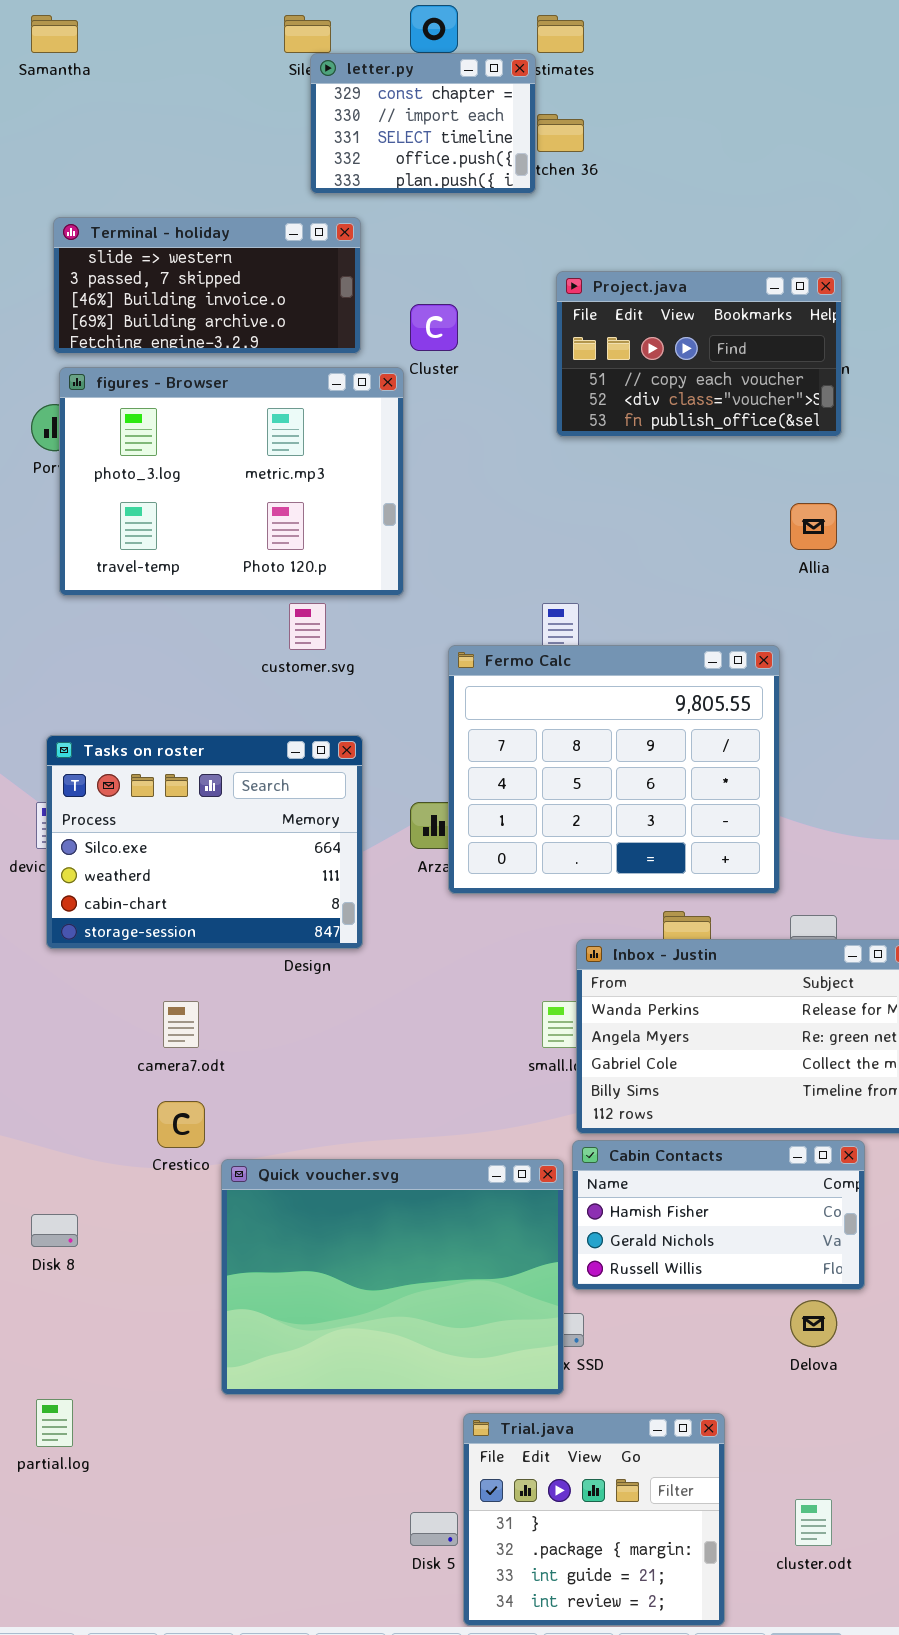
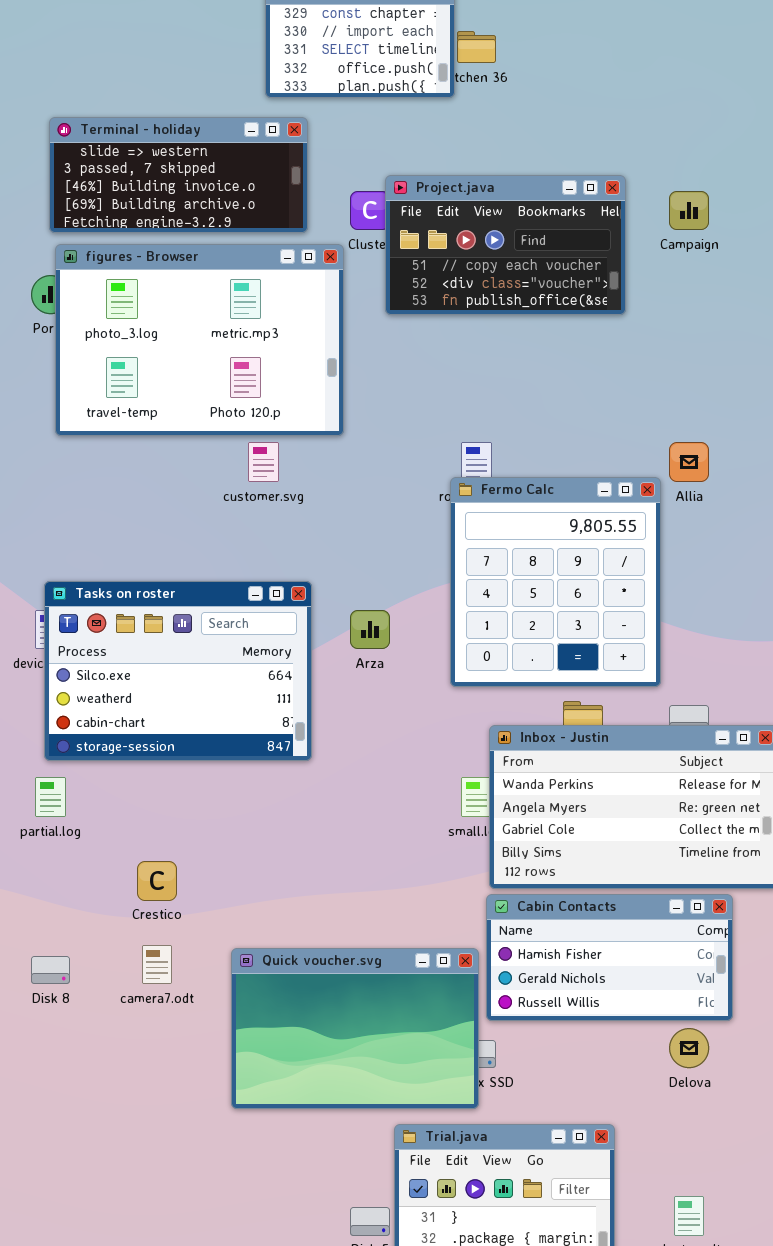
Project.java: [556,271,842,437] -> [385,175,626,315], moved
Allia: [790,503,837,550] -> [669,442,709,482], moved
Fermo Calc: [448,645,780,894] -> [450,477,661,687], resized
Tasks on roster: [46,735,363,949] -> [44,581,312,761], moved
camera7.odt: [163,1001,199,1048] -> [142,945,172,984], moved
Quick voucher.svg: [221,1159,564,1395] -> [231,948,479,1109], resized
partial.log: [36,1399,73,1447] -> [35,777,66,817], moved

